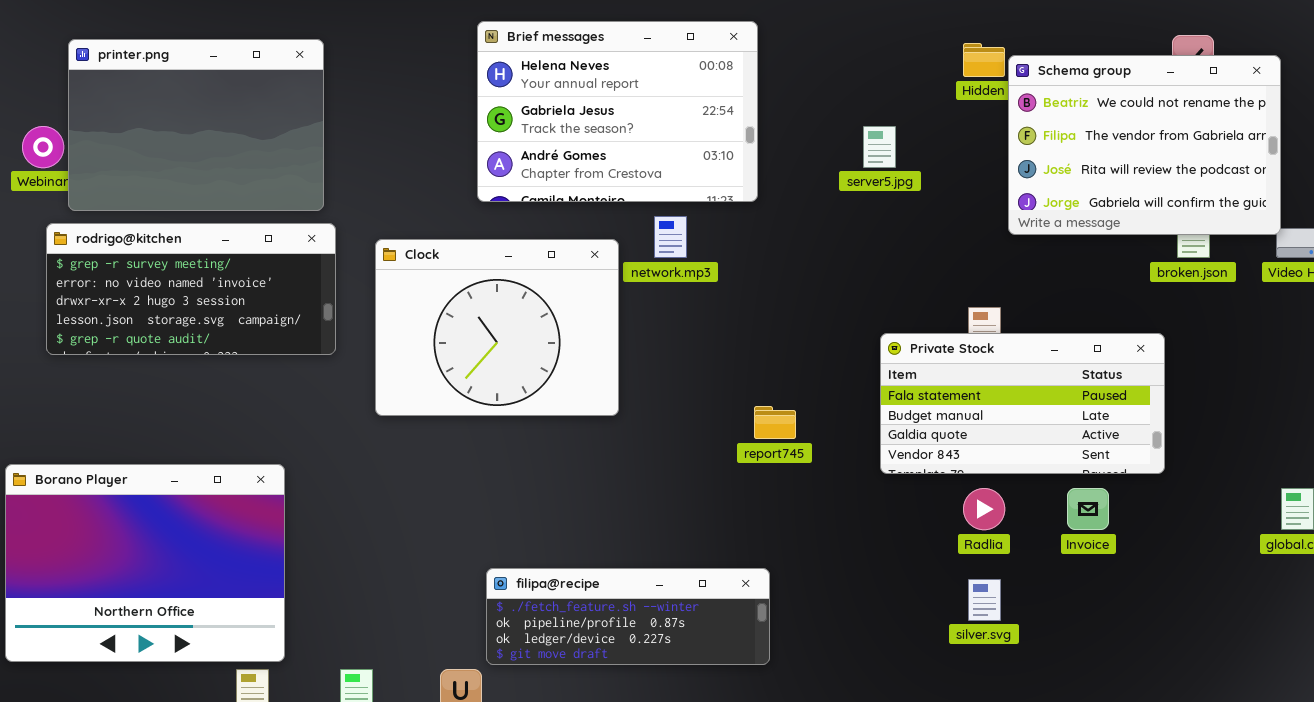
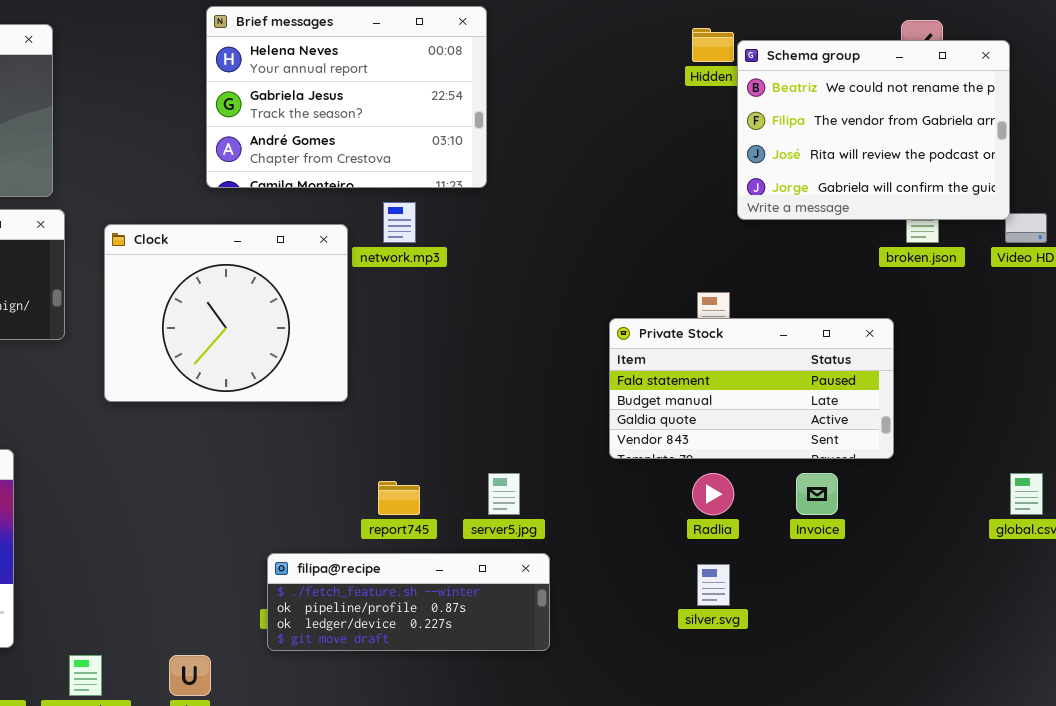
server5.jpg: [863,126,896,168] -> [488,473,520,515], moved
report745: [754,406,796,439] -> [378,481,420,515], moved
filipa@recipe: [486,568,770,665] -> [267,553,550,651], moved

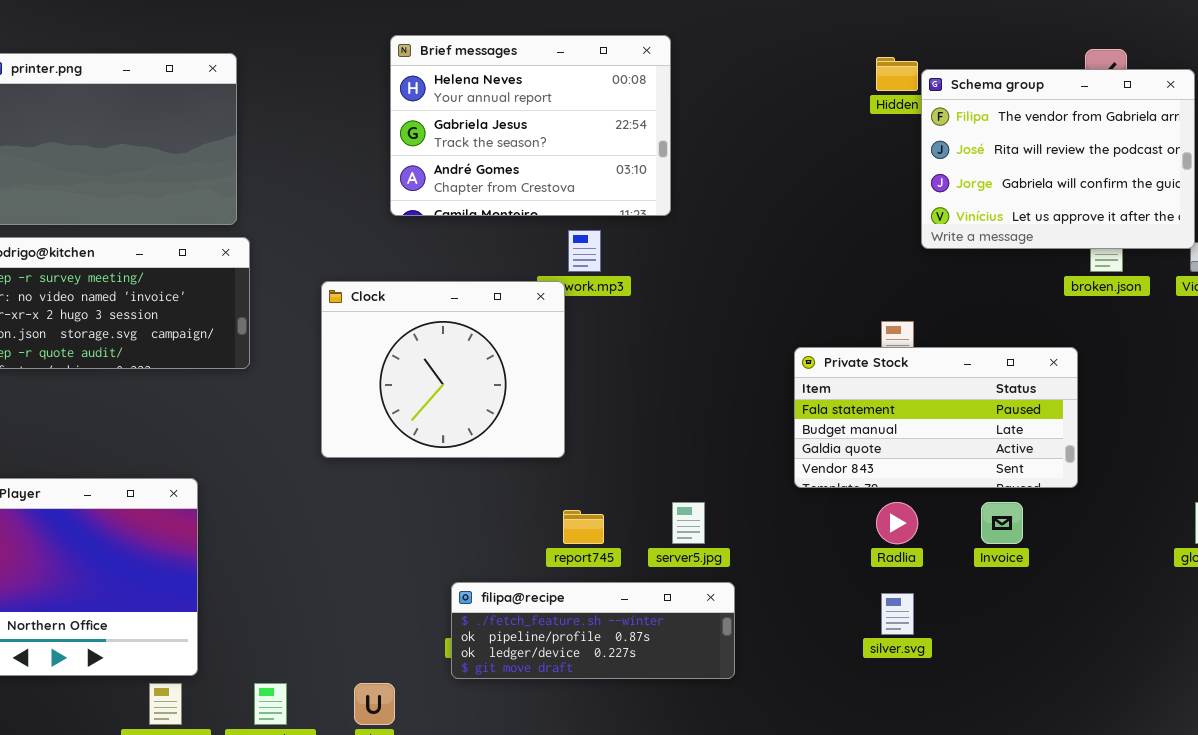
Schema group: [737,40,1010,220] -> [921,69,1195,249], scrolled down 1 row
Clock: [104,224,348,402] -> [321,281,565,458], moved

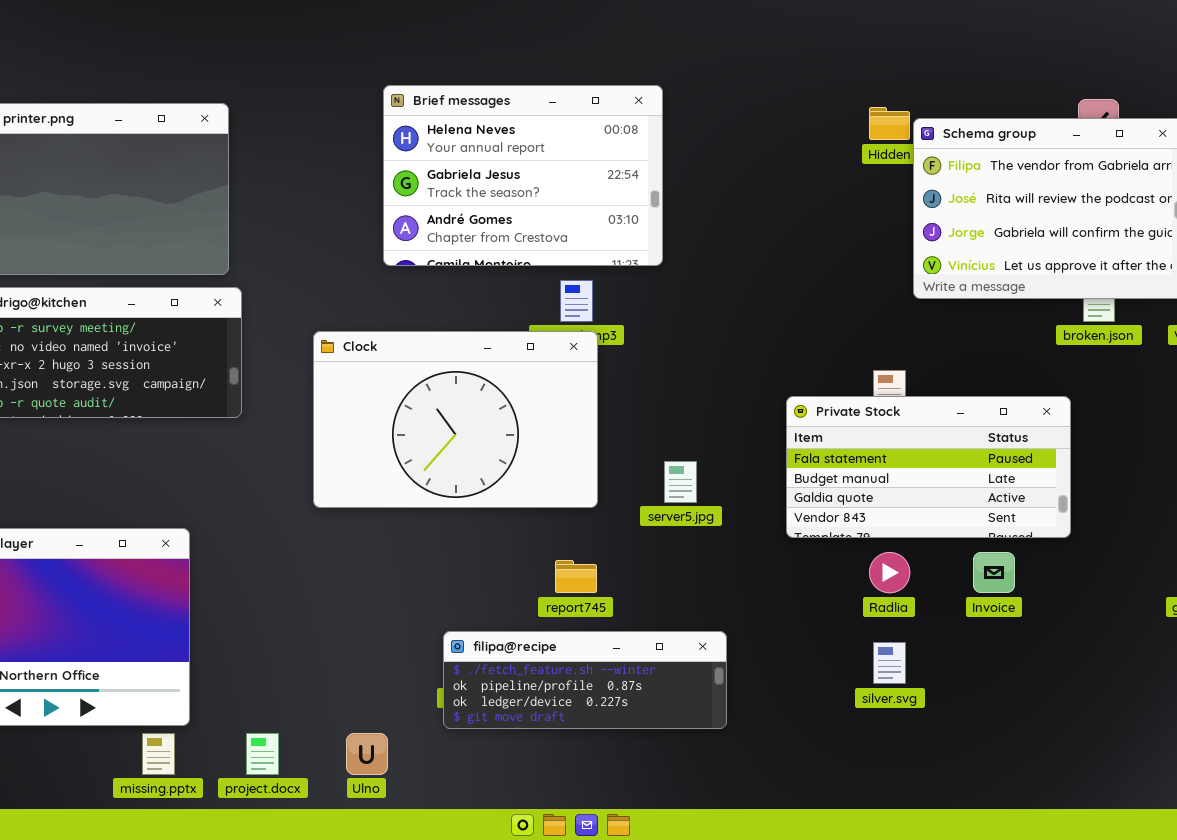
Clock: [321,281,565,458] -> [313,331,598,508], resized
server5.jpg: [672,502,705,544] -> [664,461,697,503], moved

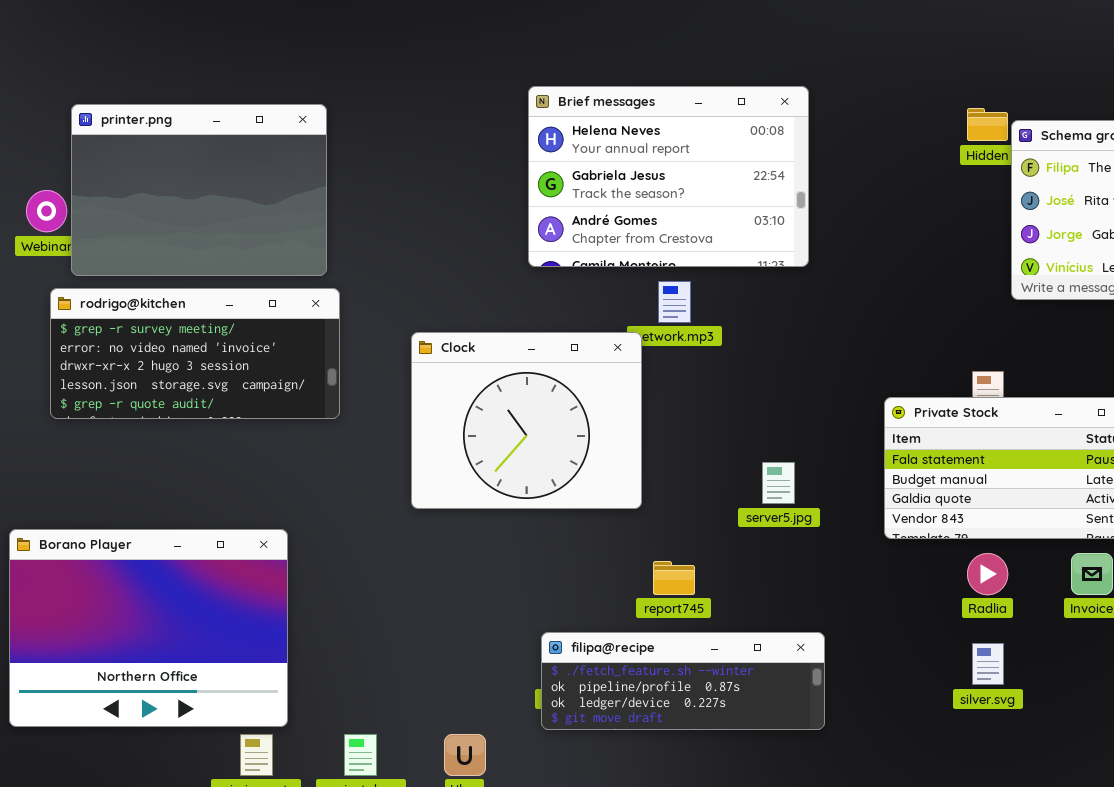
Brief messages: [383,85,663,266] -> [528,86,809,267], moved
Clock: [313,331,598,508] -> [411,332,642,509], resized

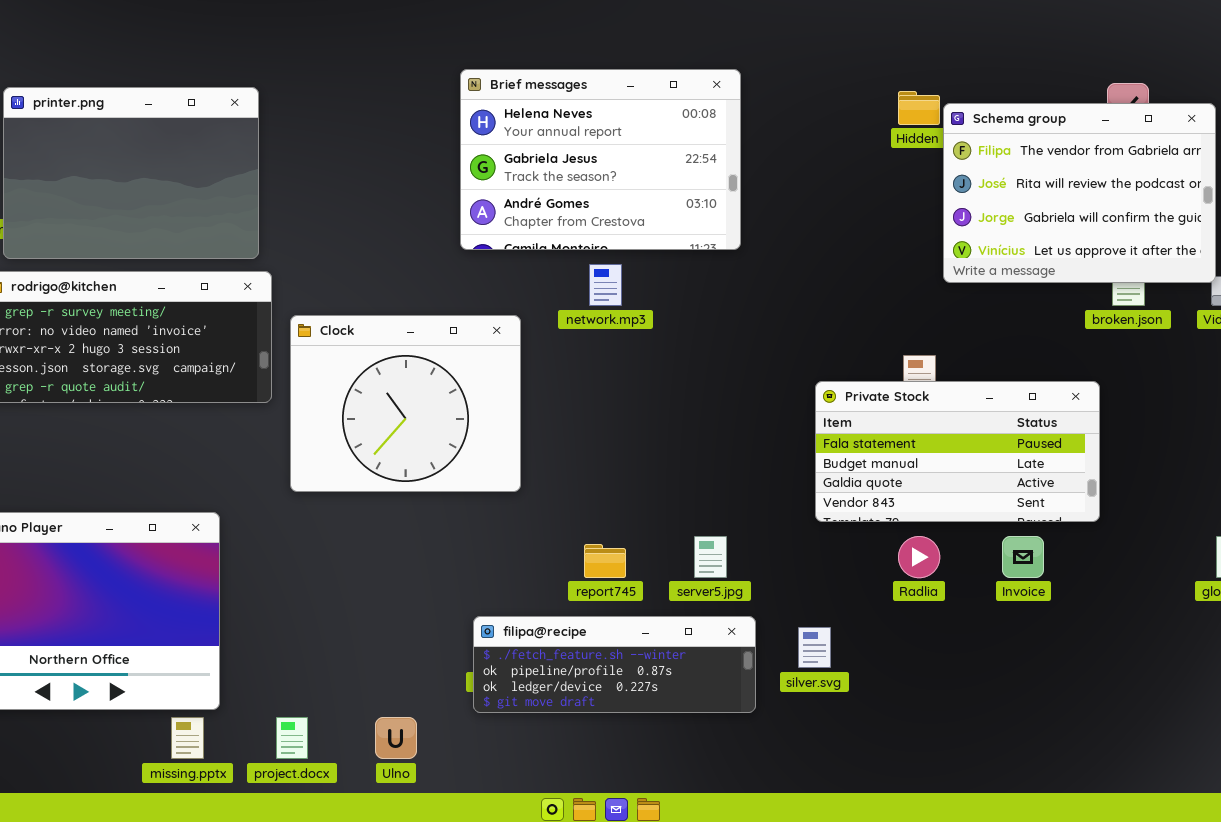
Clock: [411,332,642,509] -> [290,315,521,492], moved
server5.jpg: [762,462,795,504] -> [694,536,727,578], moved
silver.svg: [972,643,1004,685] -> [798,627,831,668], moved

